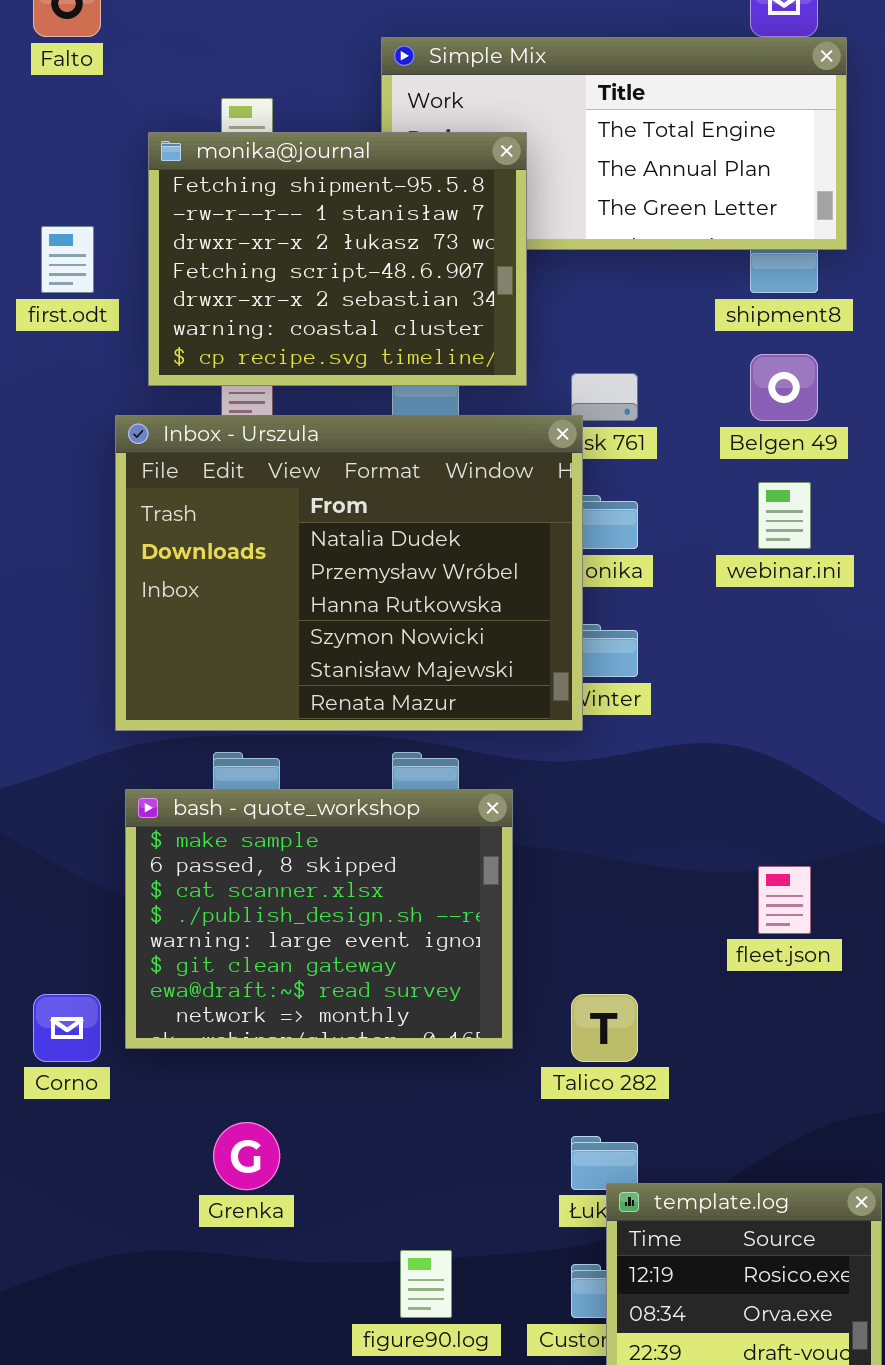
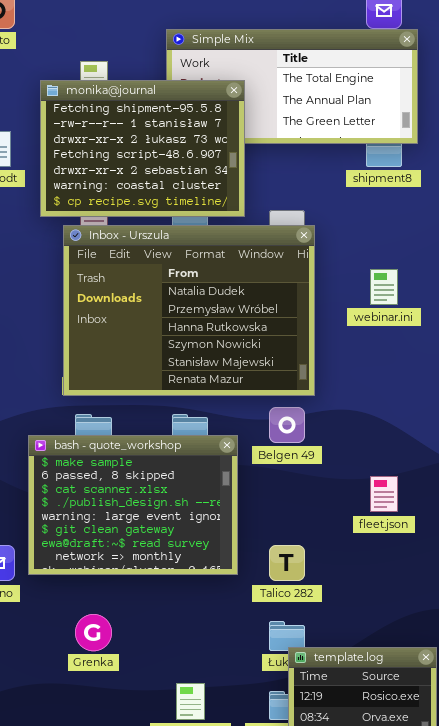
Belgen 49: [750,354,818,421] -> [269,407,305,443], moved
Inbox - Urszula: [115,415,583,731] -> [63,225,315,396], moved

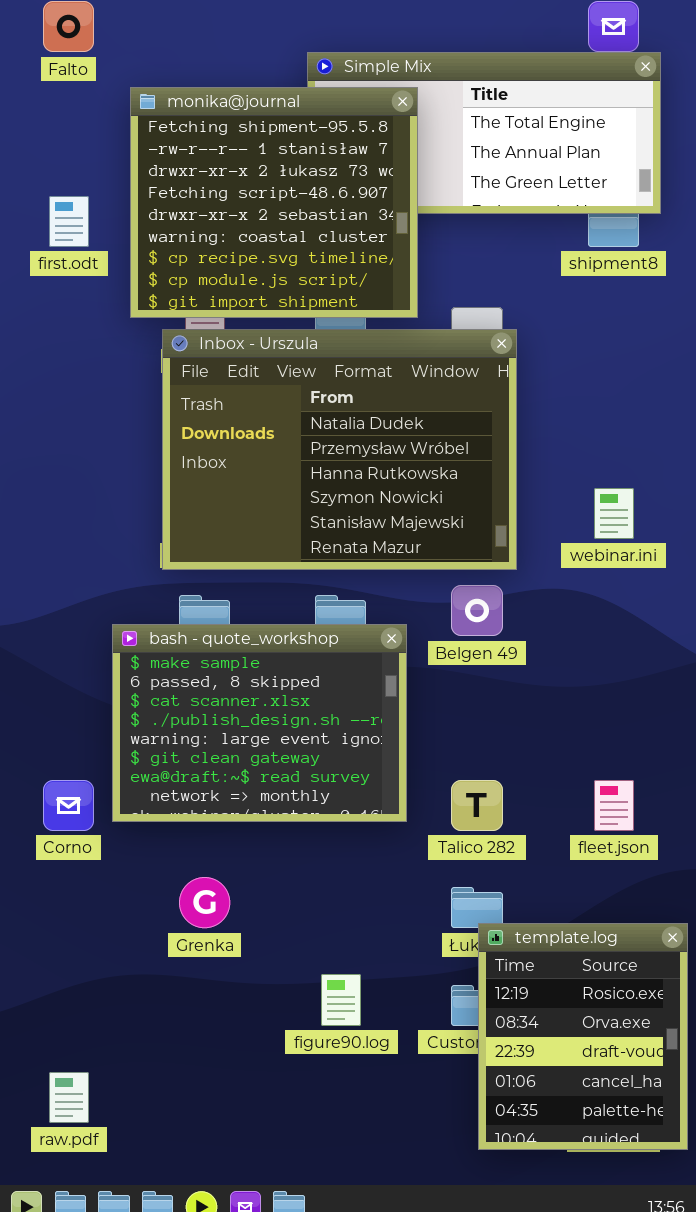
monika@journal: [40,80,245,217] -> [130,87,418,318], resized
webinar.ini: [370,269,398,305] -> [594,488,634,539], moved
fleet.json: [370,476,398,512] -> [594,780,634,831], moved

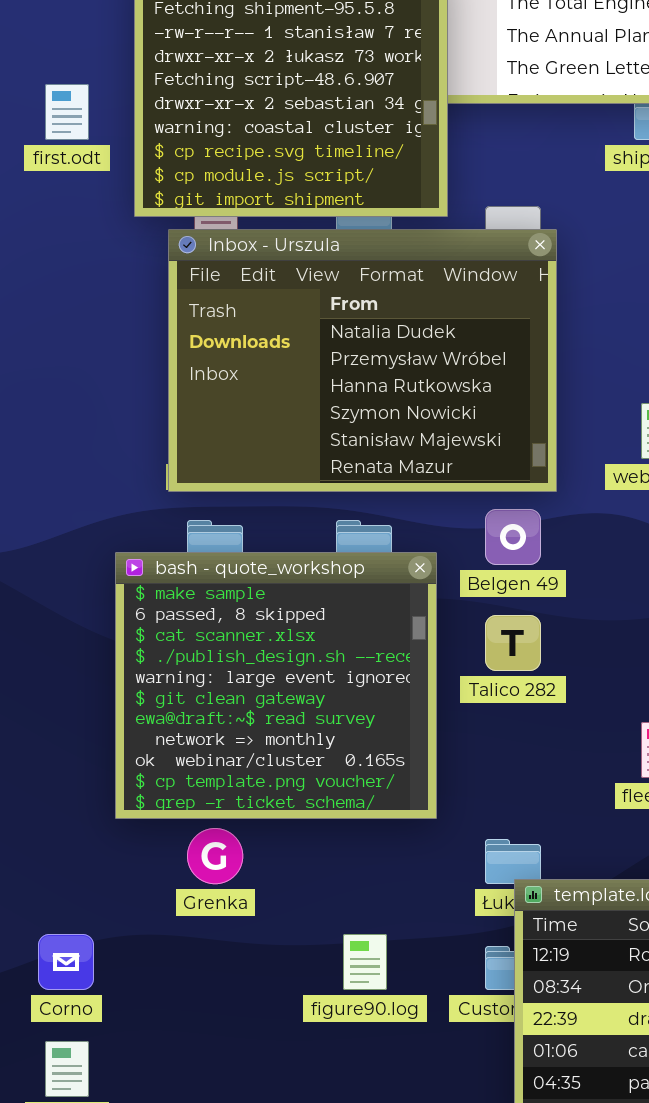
bash - quote_workshop: [112,624,407,822] -> [115,552,437,819], resized
Corno: [43,780,94,831] -> [38,934,94,990], moved
Talico 282: [451,780,503,831] -> [485,615,541,671], moved

